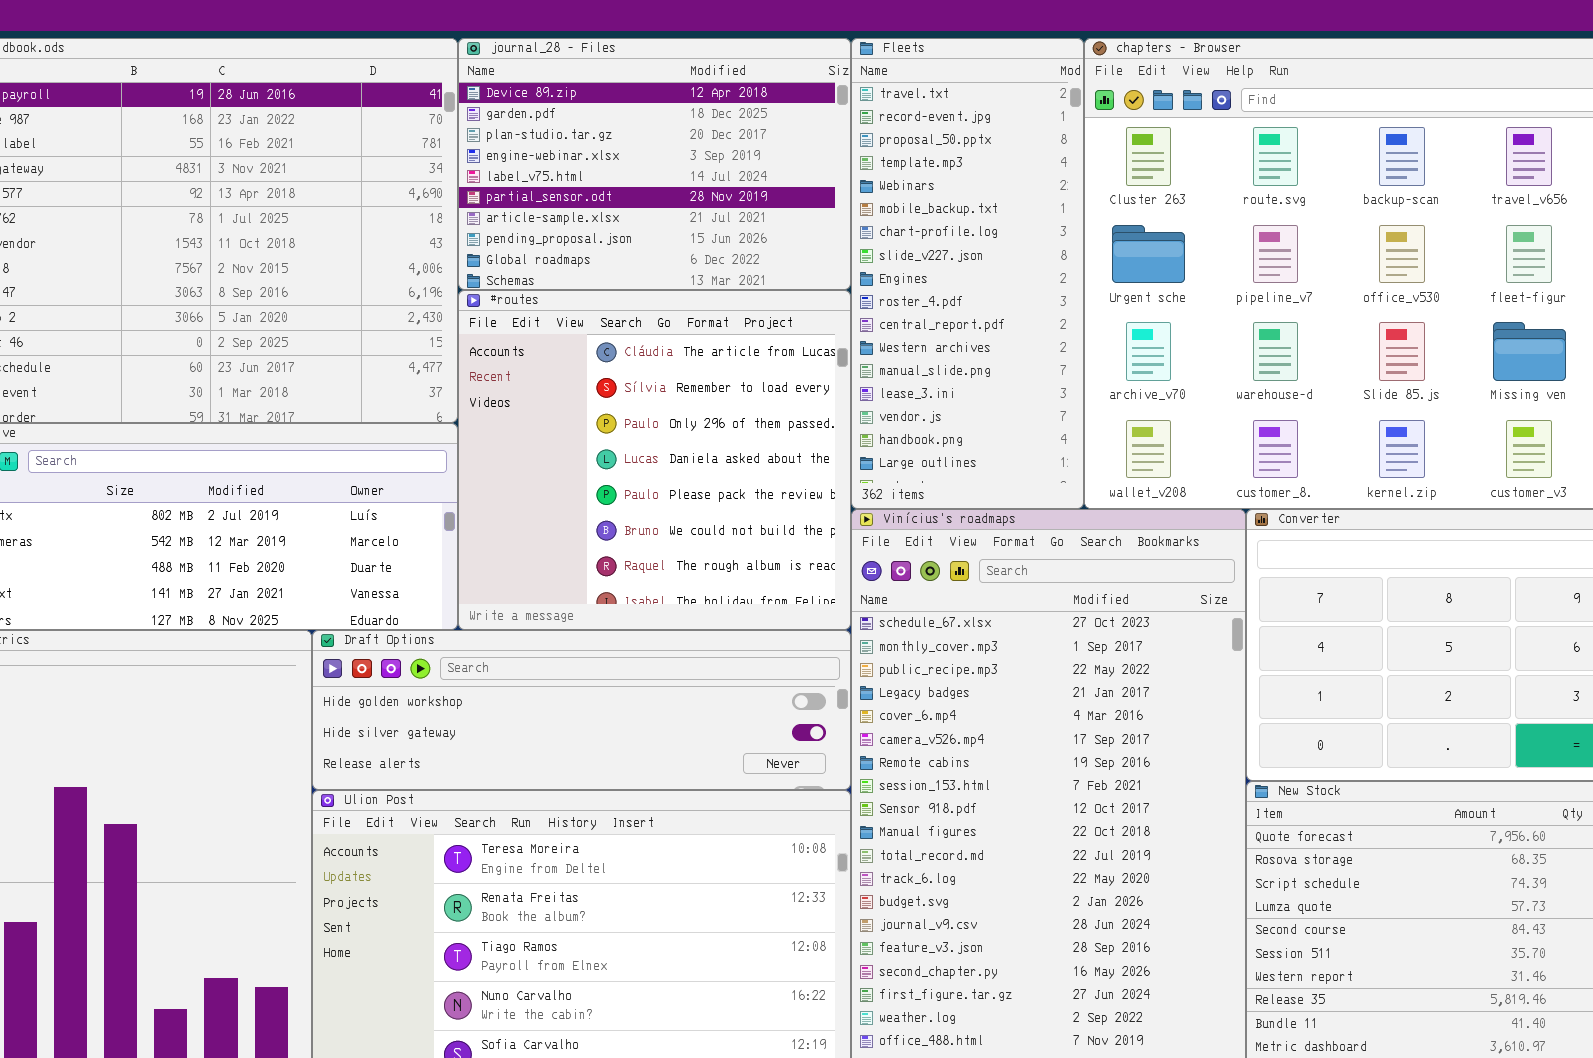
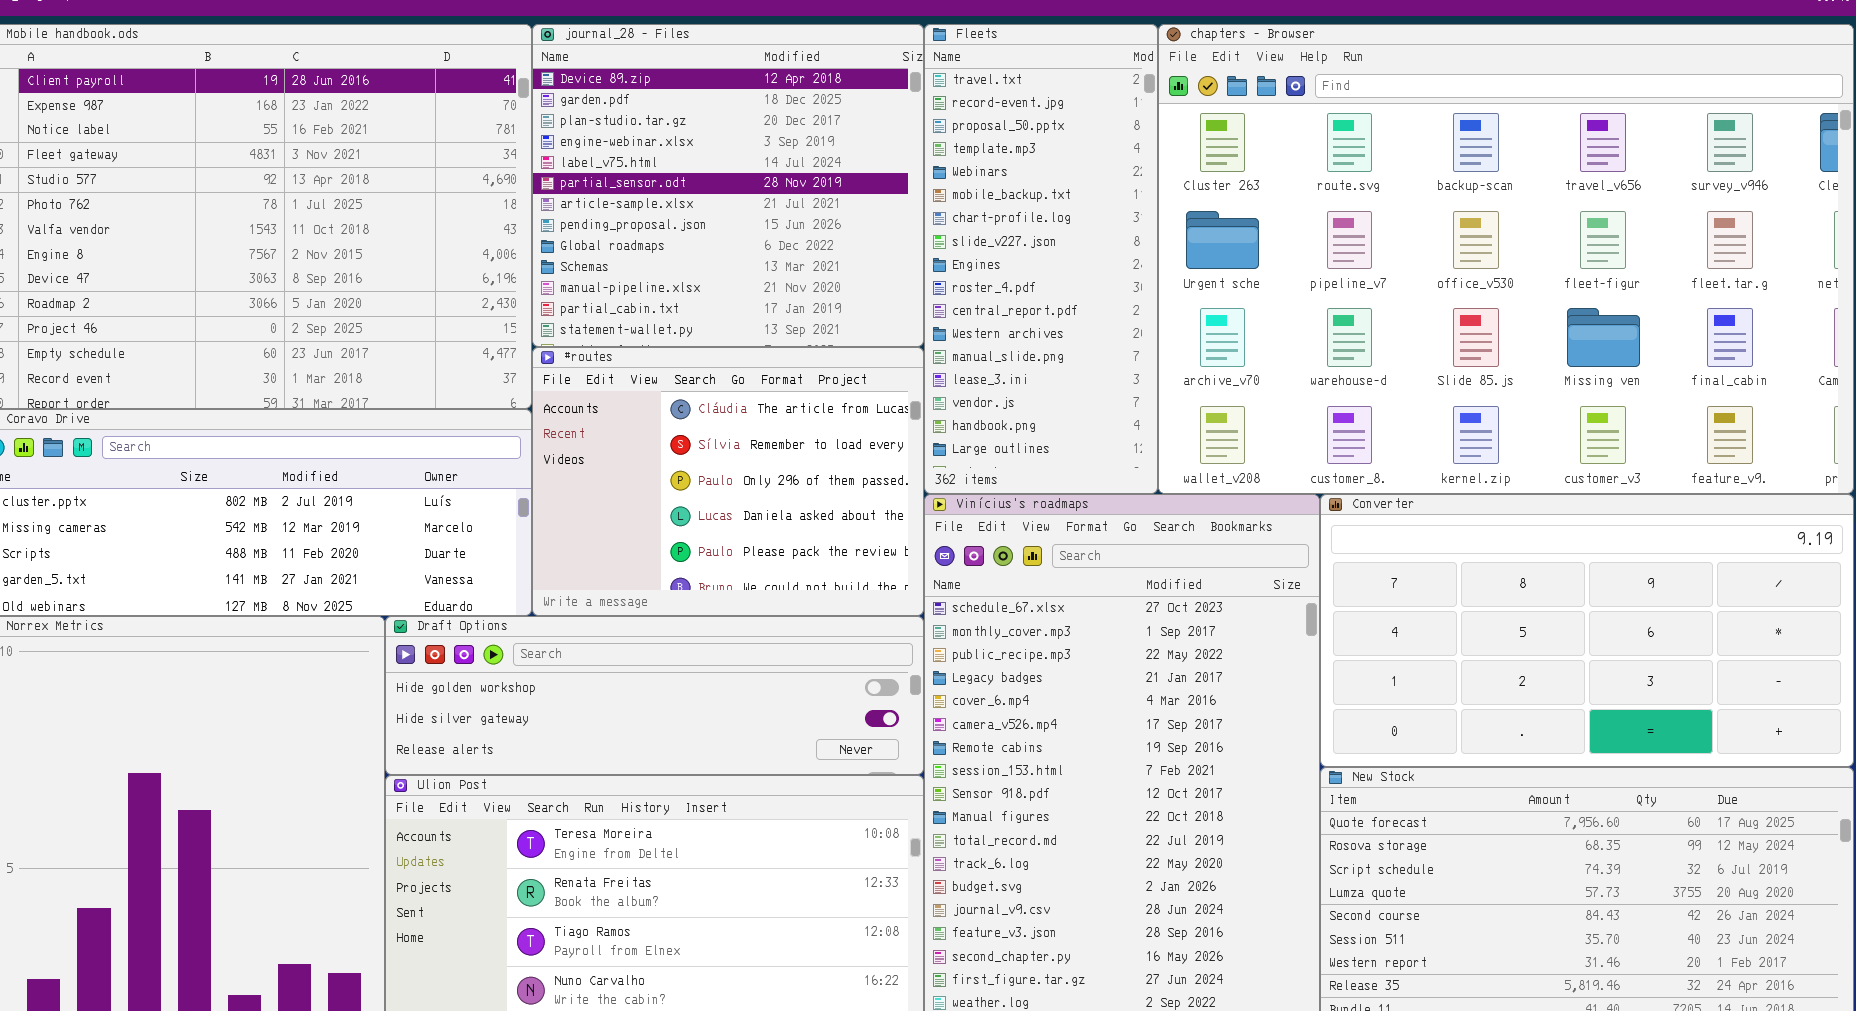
journal_28 - Files: [458,38,851,290] -> [532,24,924,347], resized
#routes: [458,290,851,630] -> [532,347,924,616], resized

